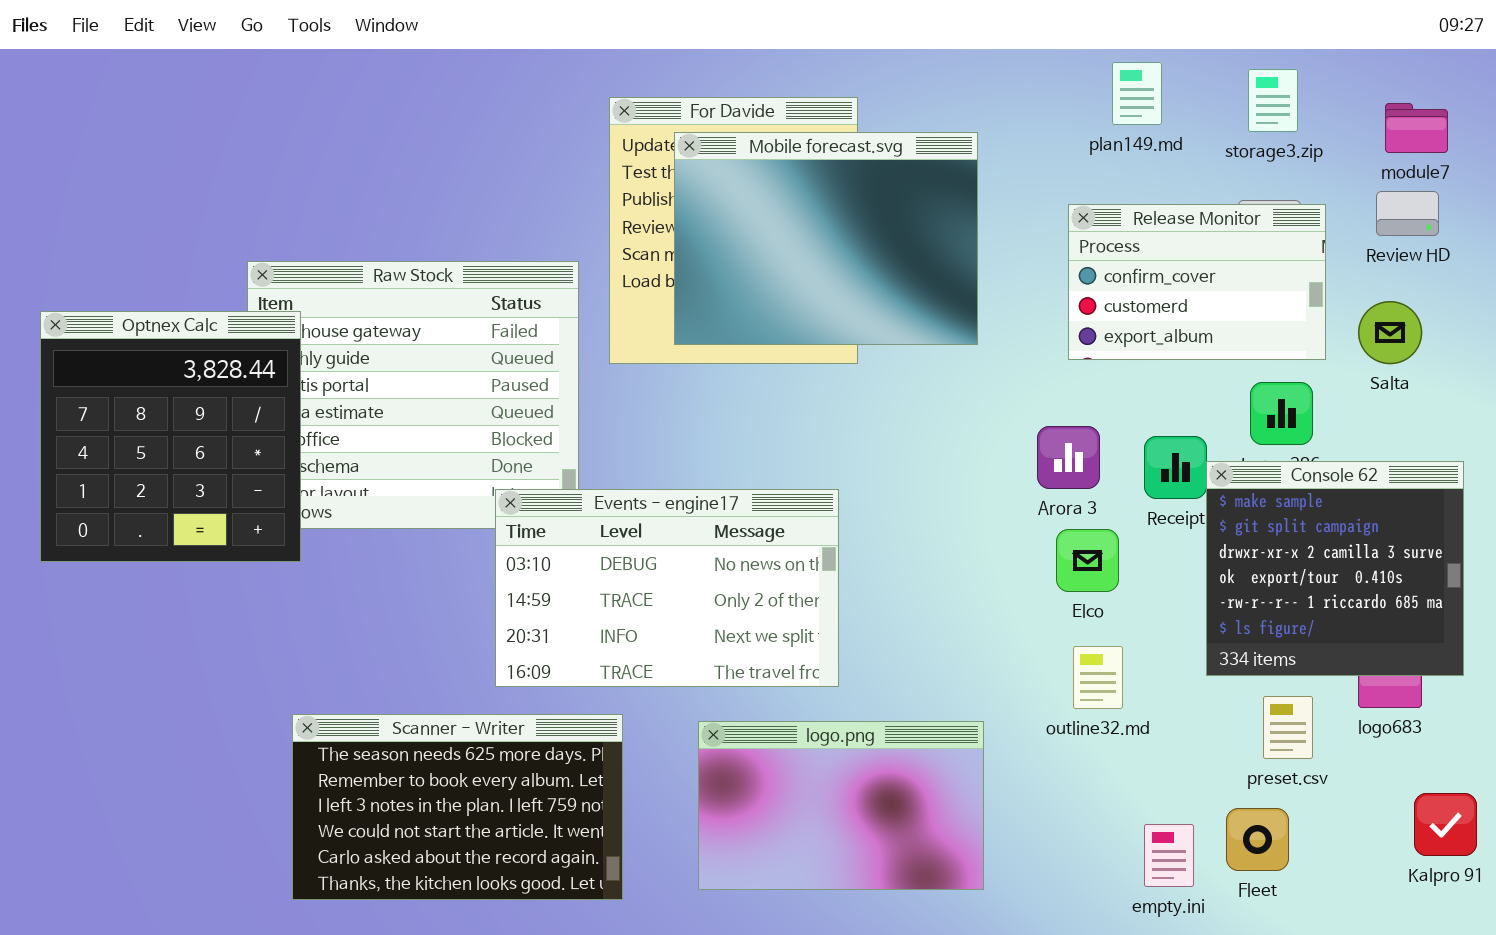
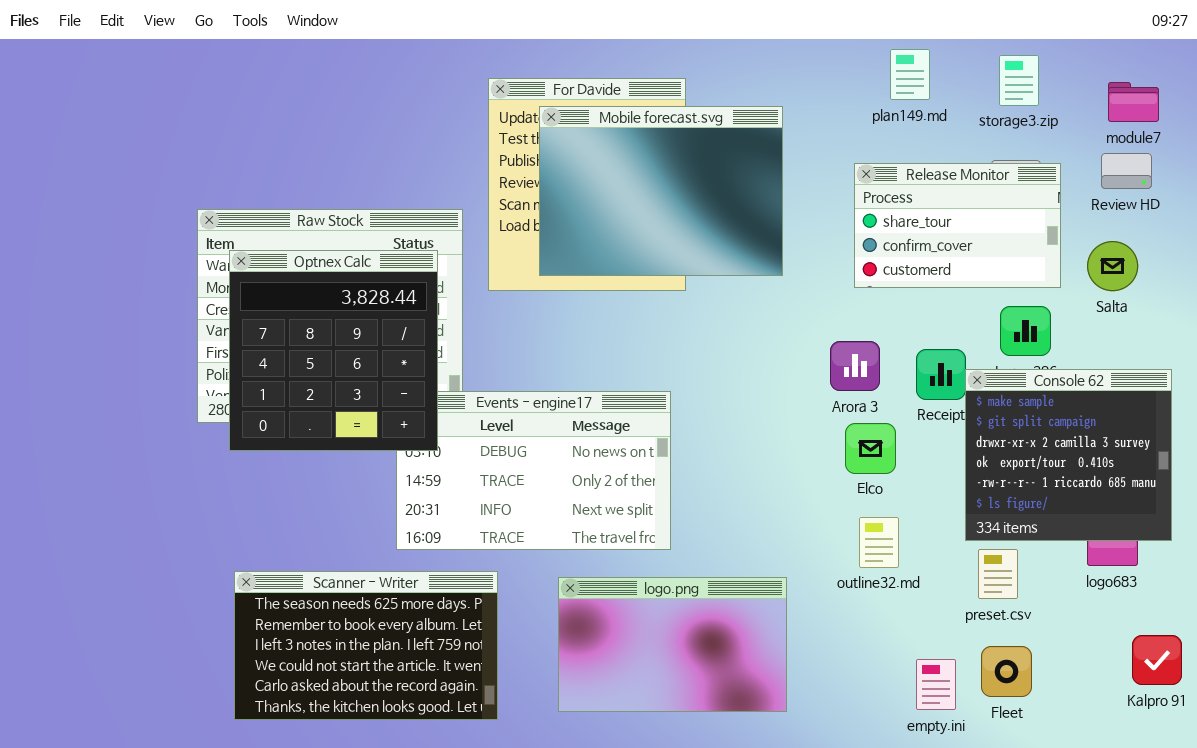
Release Monitor: [1068,204,1326,360] -> [854,163,1061,288], scrolled up 1 row
Optnex Calc: [40,311,301,562] -> [229,250,438,451], moved
preset.csv: [1263,696,1313,759] -> [978,549,1018,599], moved

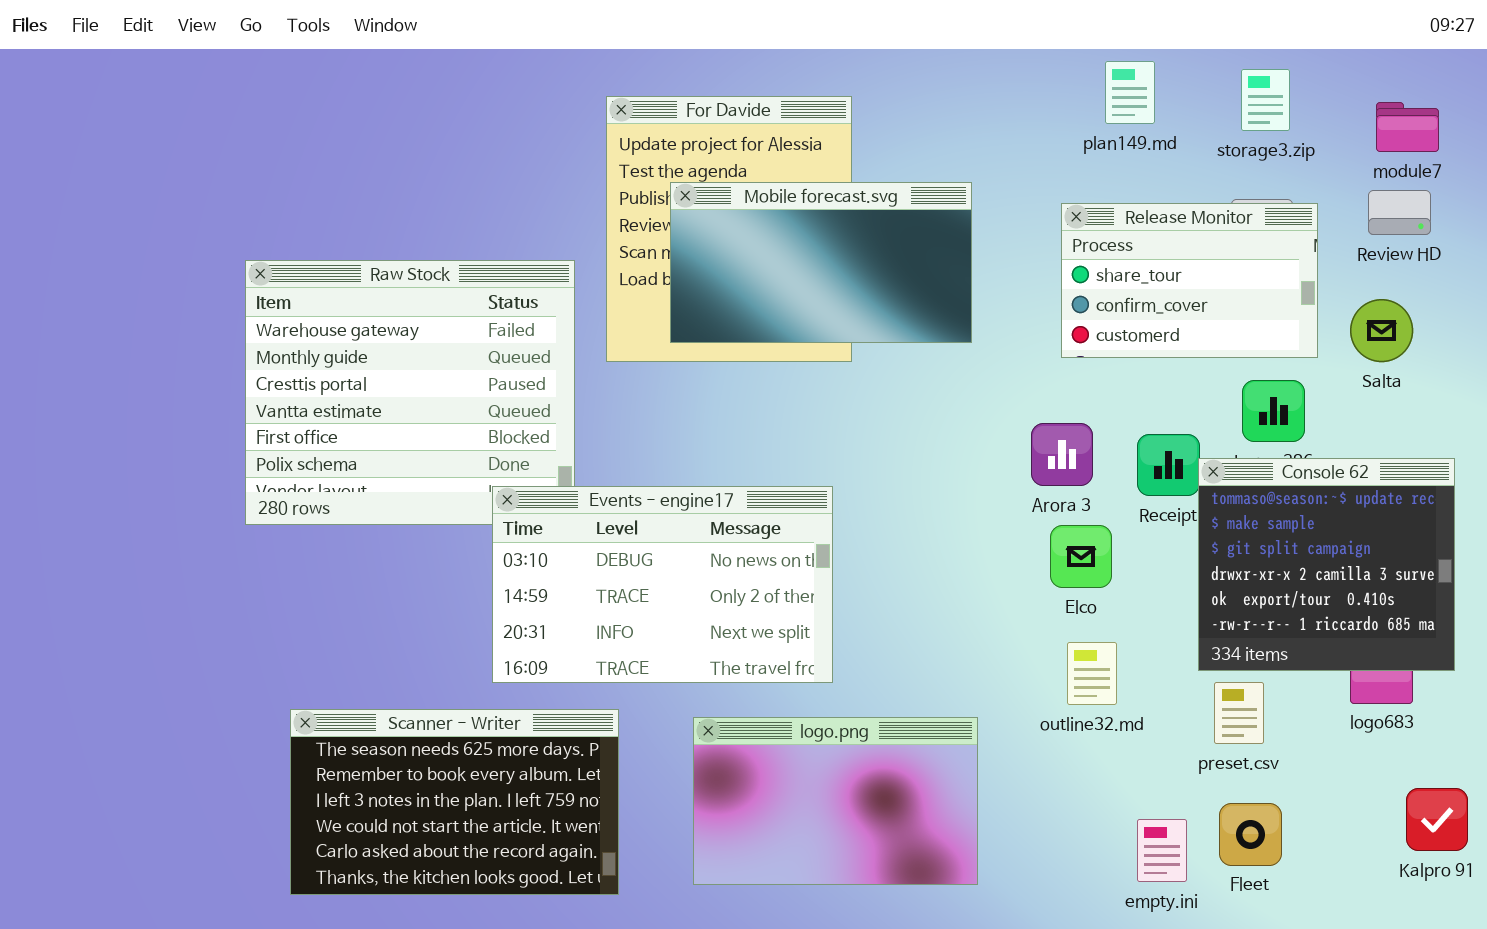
Mobile forecast.svg: [539,106,783,276] -> [670,182,972,343], resized
Optnex Calc: [229,250,438,451] -> none, closed
Console 62: [965,369,1172,541] -> [1198,458,1455,671], scrolled up 1 row

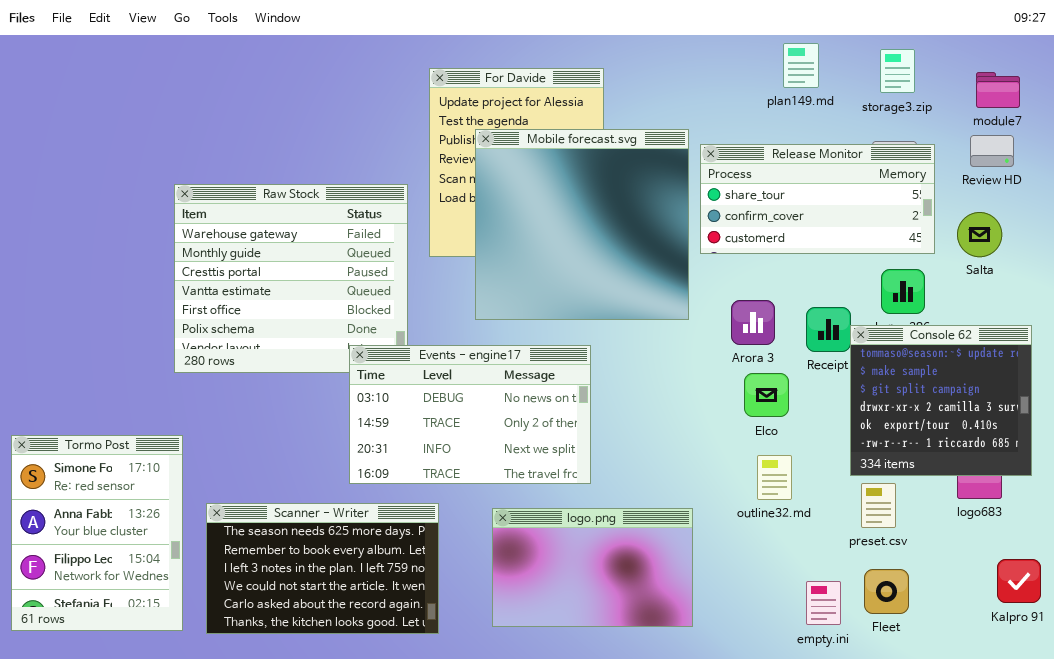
Mobile forecast.svg: [670,182,972,343] -> [475,129,689,320], resized
Release Monitor: [1061,203,1318,358] -> [700,144,935,254], resized
Tormo Post: none -> [11,435,183,631], opened

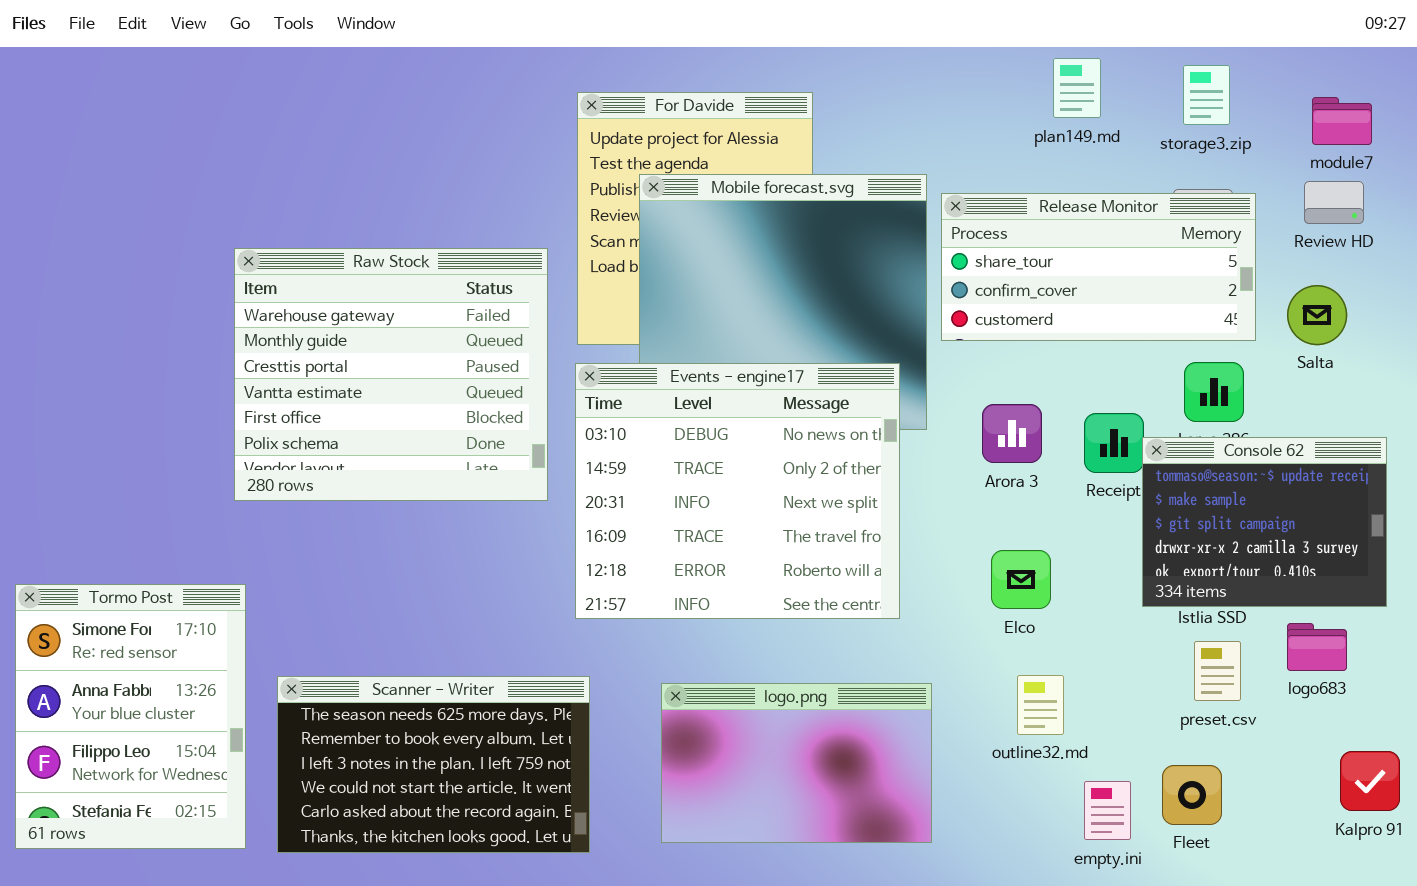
Console 62: [850,325,1032,476] -> [1142,437,1387,607], resized
Events - engine17: [349,345,591,484] -> [575,363,900,619], moved, resized
Elco: [744,373,789,417] -> [991,550,1051,609], moved
outline32.md: [757,455,792,500] -> [1017,675,1064,735], moved
preset.csv: [861,483,896,528] -> [1194,641,1241,701], moved

